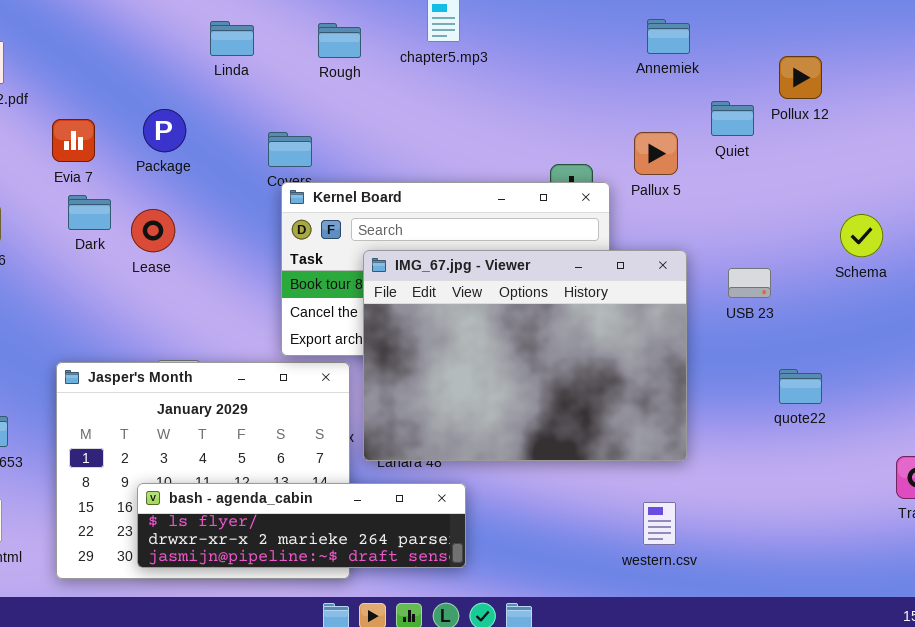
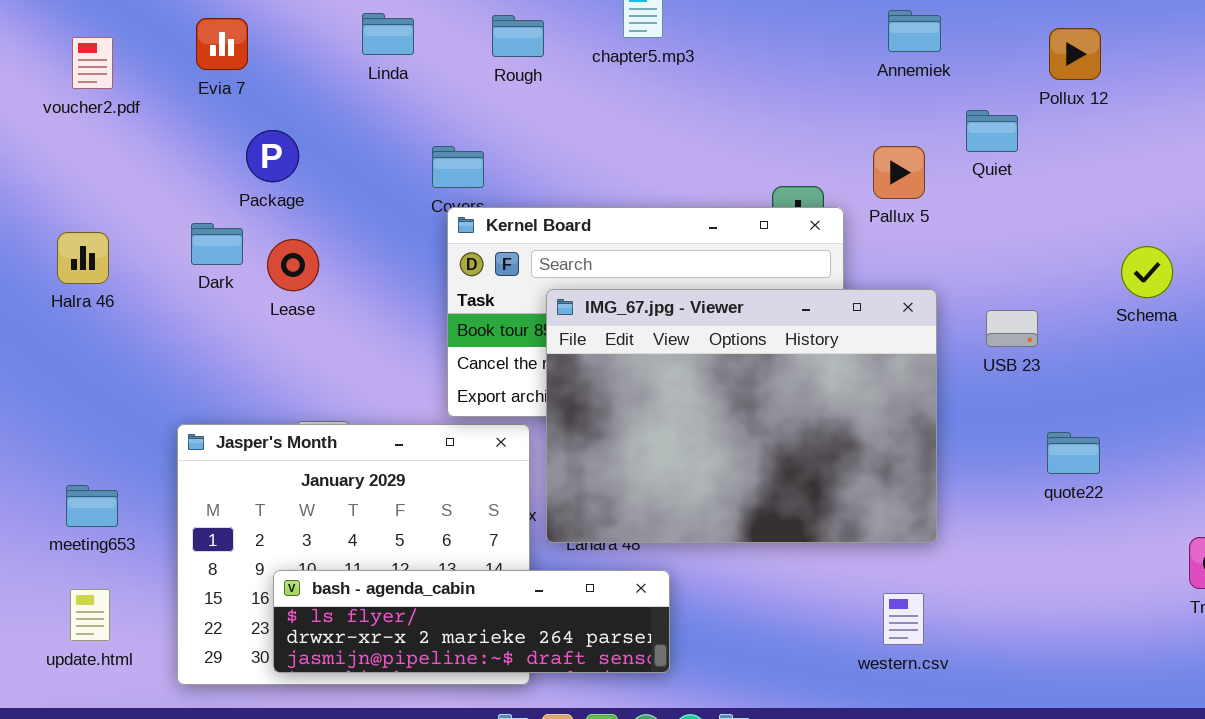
Pollux 12: [779,56,822,99] -> [1049,28,1101,80], moved
Package: [143,109,186,152] -> [246,130,299,182], moved
Evia 7: [52,119,95,162] -> [196,18,248,70], moved

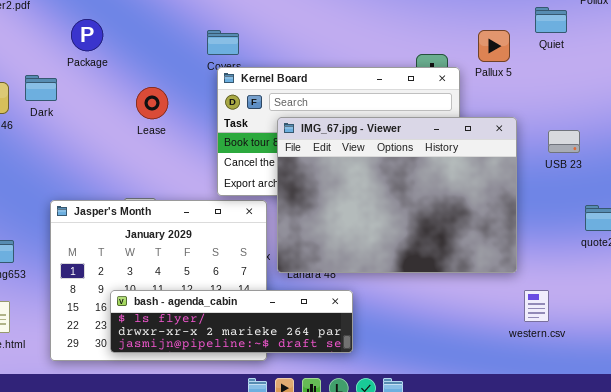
Package: [246,130,299,182] -> [71,19,103,51], moved
Dark: [191,223,243,265] -> [25,75,57,101], moved
Lease: [267,239,319,291] -> [136,87,168,119], moved
western.csv: [883,593,924,645] -> [524,290,549,322], moved

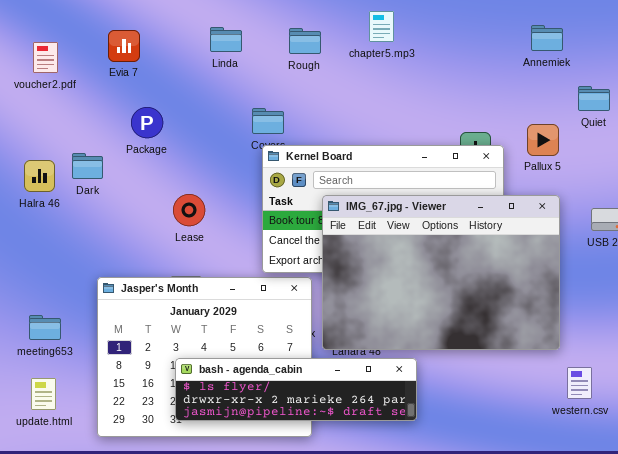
Package: [71,19,103,51] -> [131,107,163,138], moved
Pallux 5: [478,30,510,62] -> [527,124,559,156], moved
Lease: [136,87,168,119] -> [173,194,205,226], moved
bash - agenda_cabin: [110,290,353,353] -> [175,358,417,421], moved

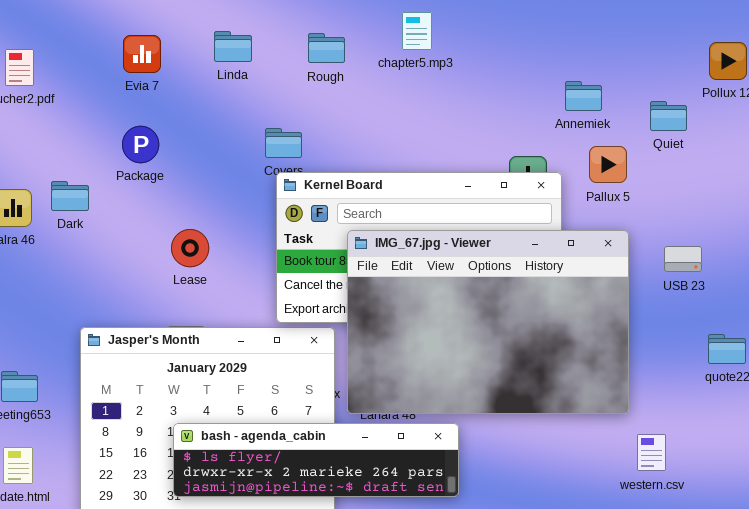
Annemiek: [531,25,563,51] -> [565,81,602,111], moved
Evia 7: [108,30,140,62] -> [123,35,161,73], moved

